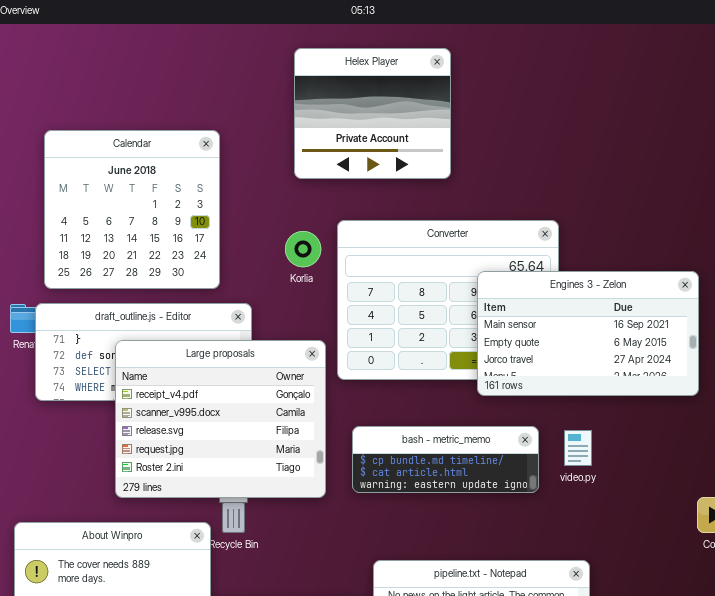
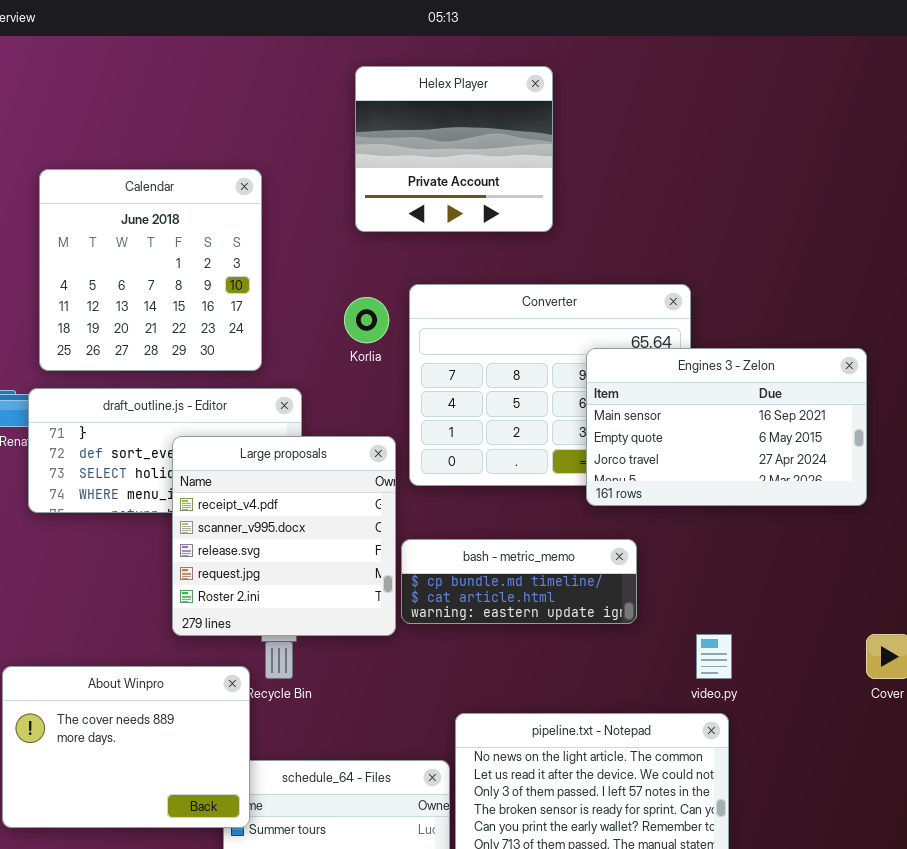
Large proposals: [115,340,326,498] -> [172,436,396,636], resized
bash - metric_memo: [352,426,539,493] -> [401,539,637,624], moved
video.py: [564,430,592,466] -> [696,634,732,679], moved

